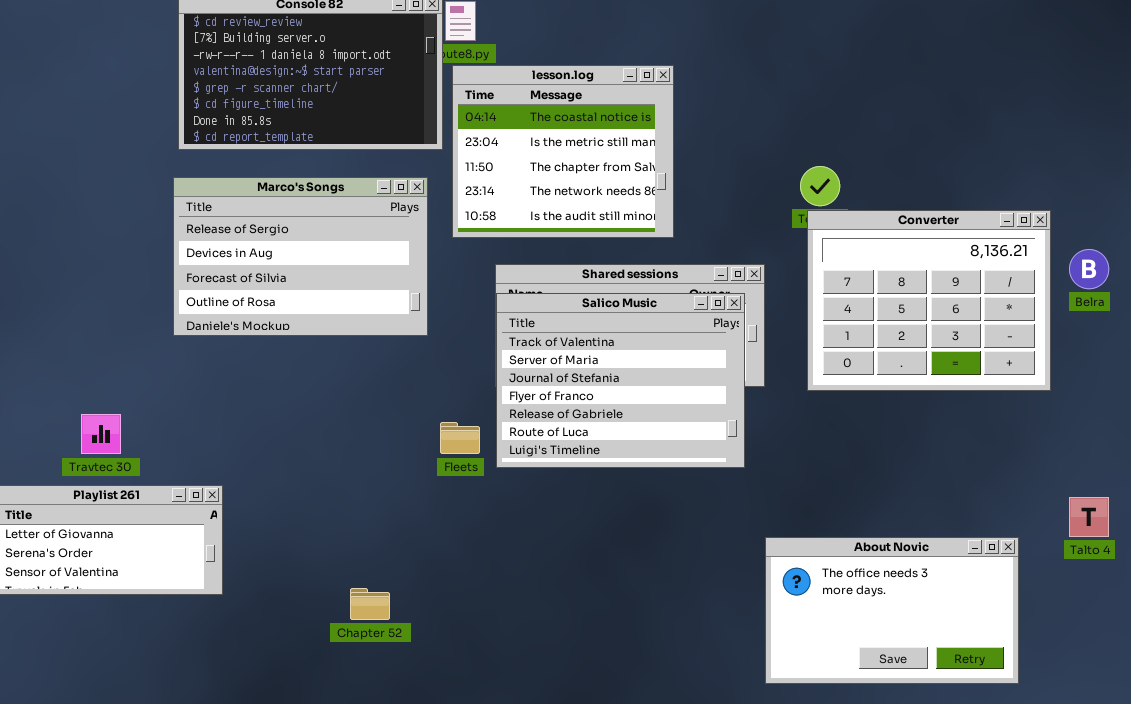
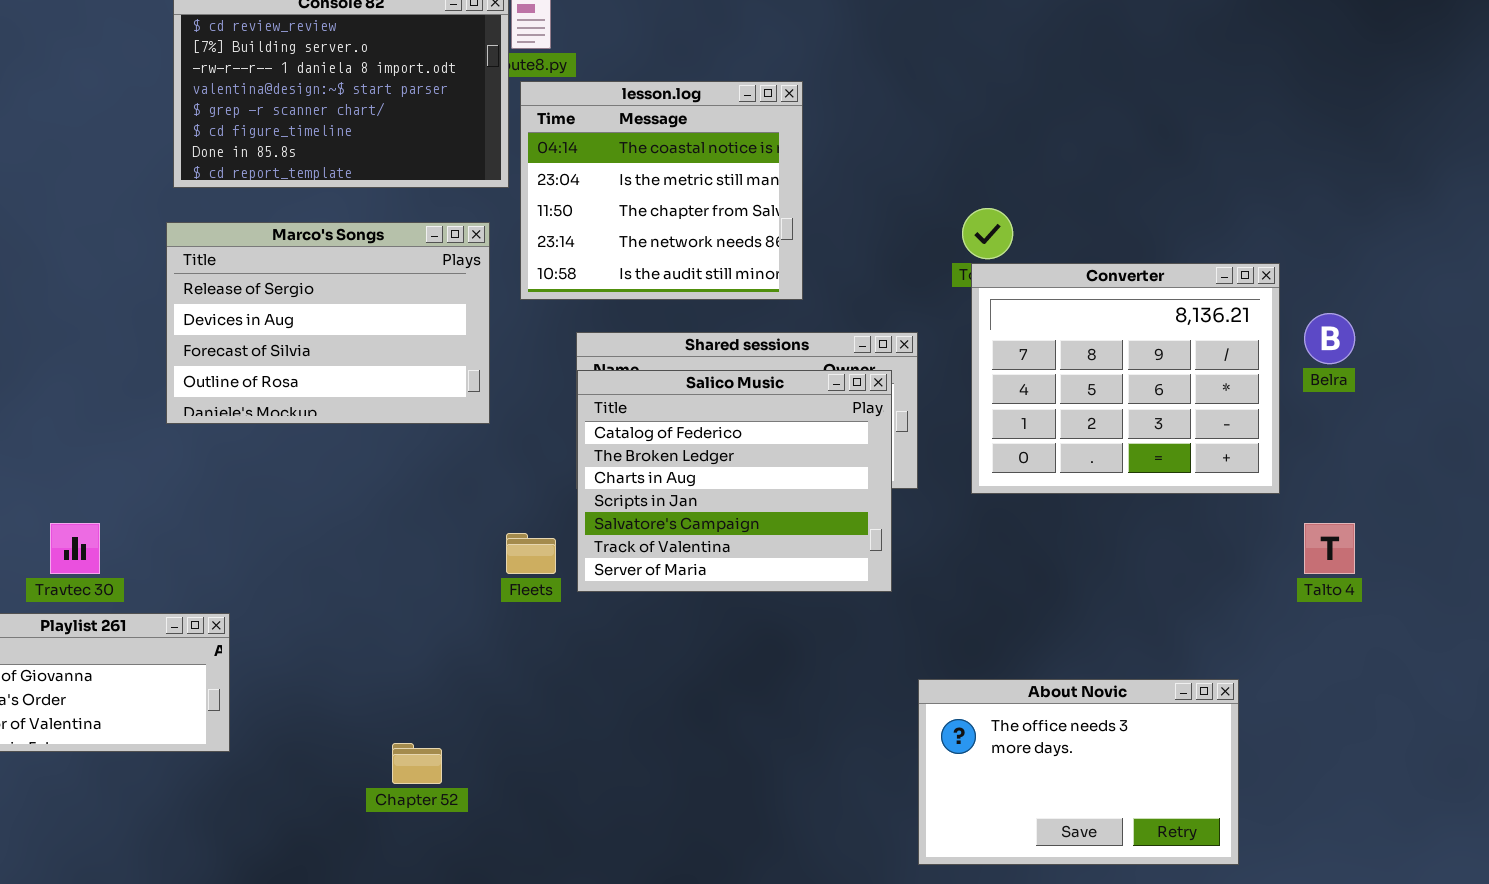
Salico Music: [496,293,745,468] -> [577,370,892,592], scrolled up 5 rows
Talto 4: [1069,497,1109,537] -> [1304,523,1355,574], moved

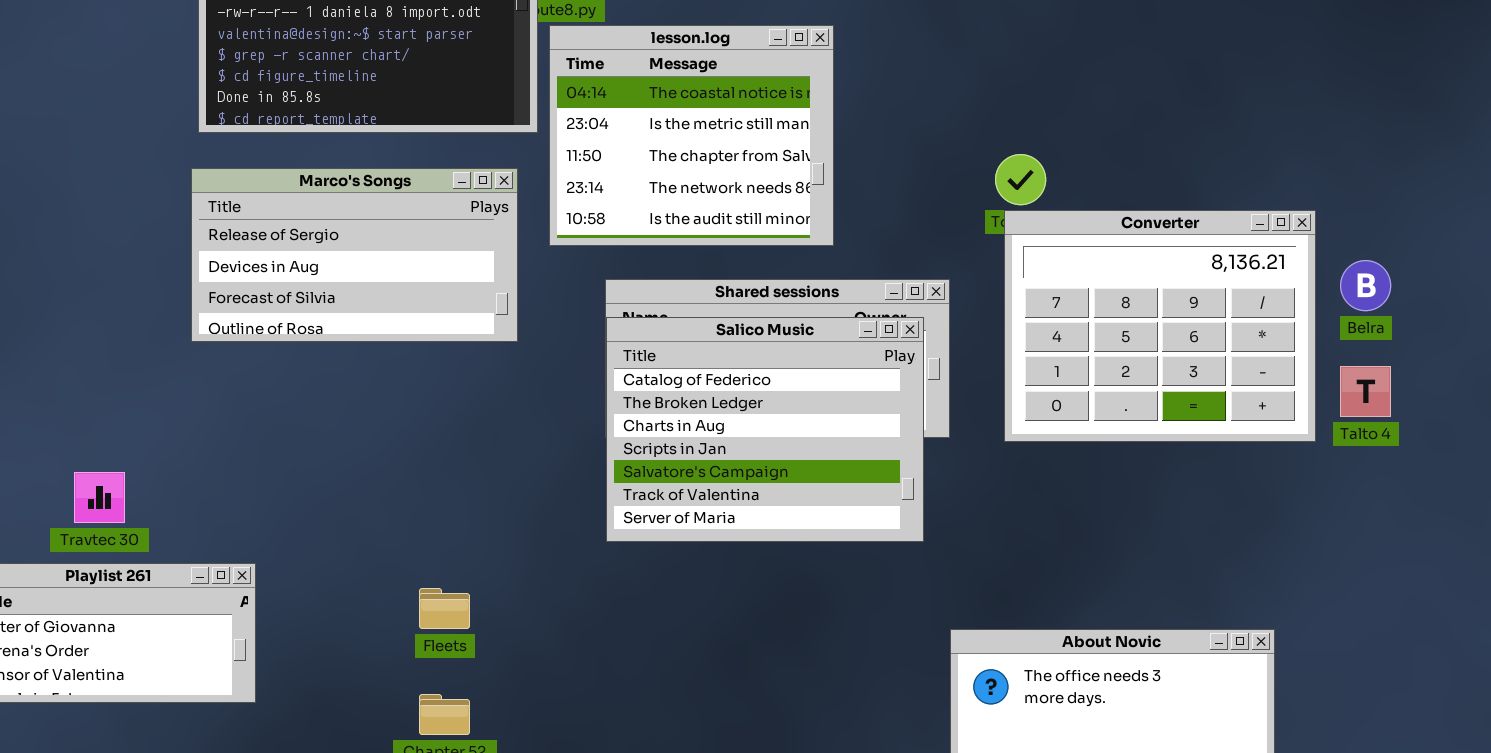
Marco's Songs: [166,222,490,424] -> [191,168,518,342], resized
Talto 4: [1304,523,1355,574] -> [1340,366,1391,417], moved
Fleets: [506,533,556,574] -> [419,588,470,629], moved

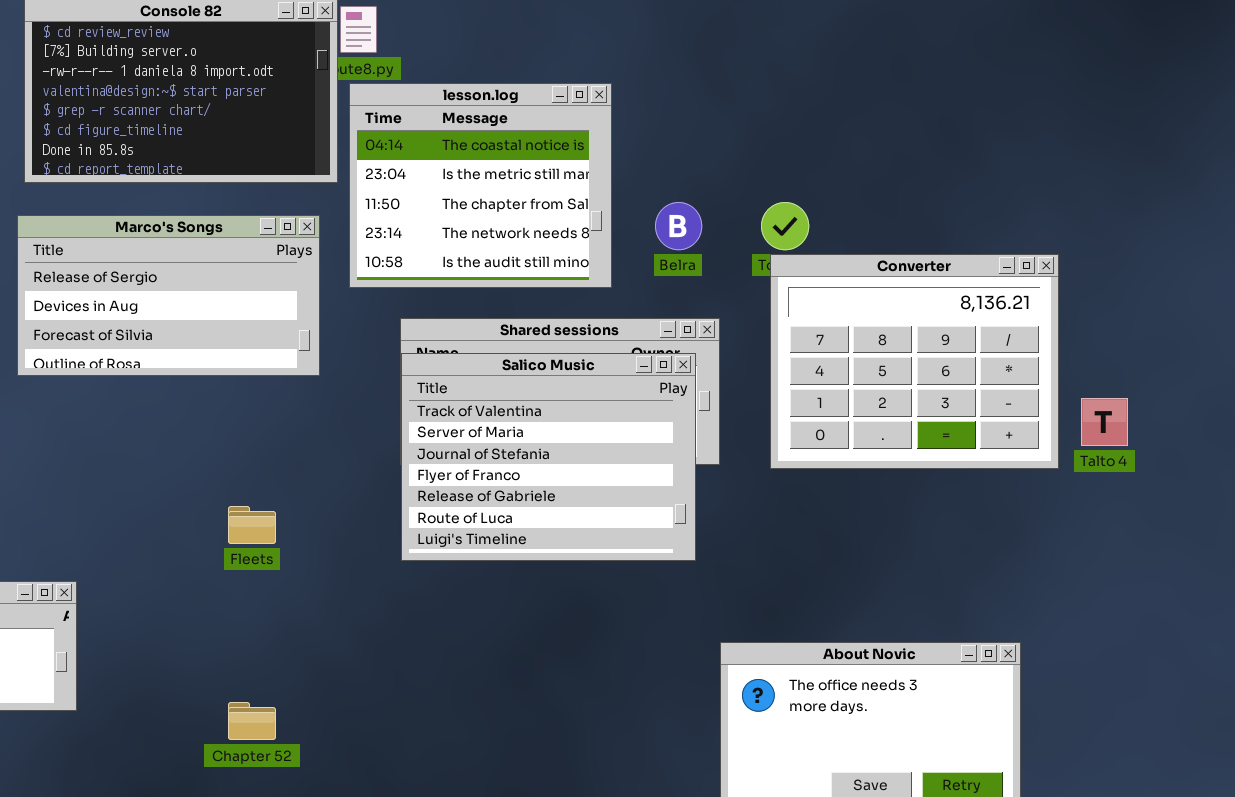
Belra: [1340,260,1391,311] -> [655,202,702,250], moved
Salico Music: [606,317,924,542] -> [401,353,696,561], scrolled down 5 rows
Fleets: [419,588,470,629] -> [228,506,276,544], moved

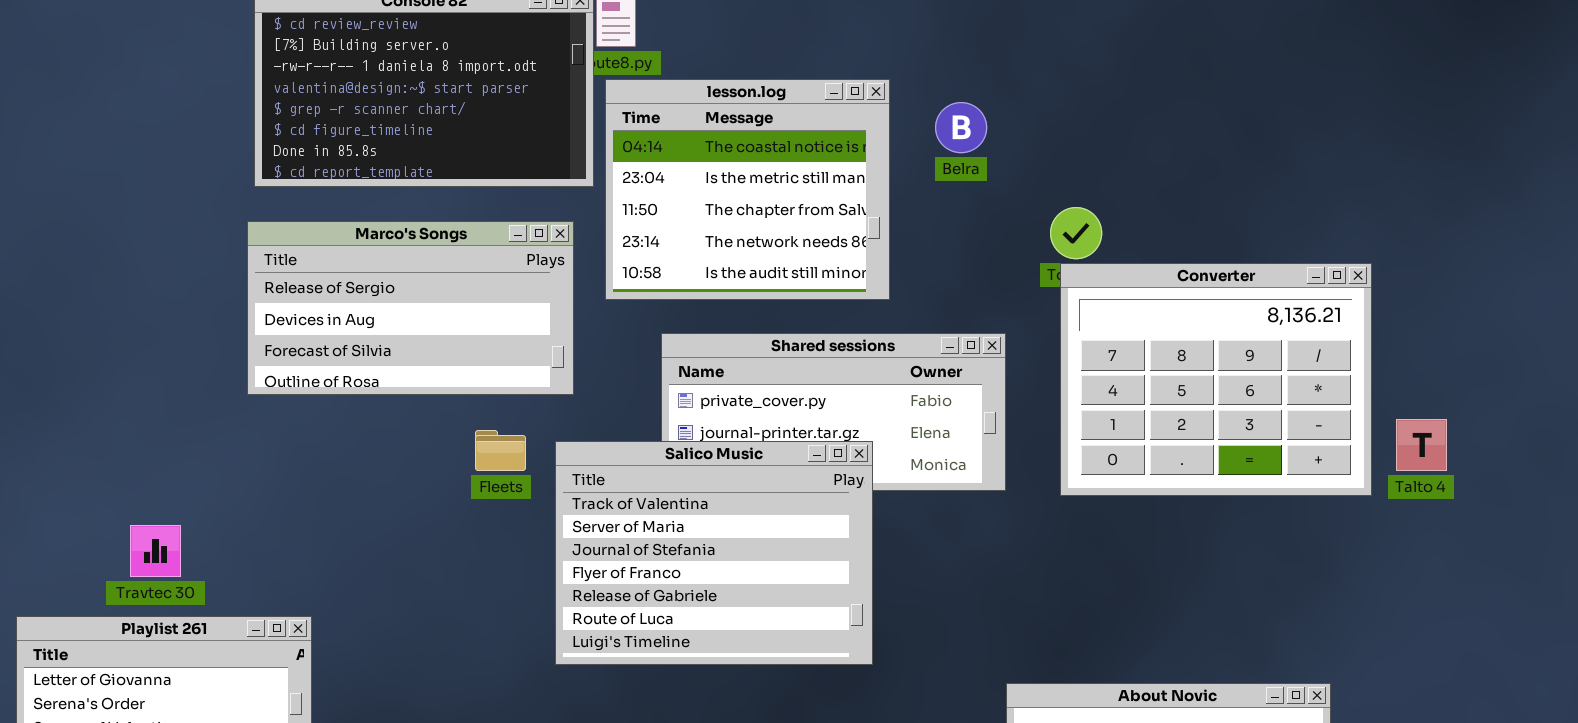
Belra: [655,202,702,250] -> [935,102,987,153], moved
Salico Music: [401,353,696,561] -> [555,441,873,665], moved
Fleets: [228,506,276,544] -> [475,430,526,471], moved

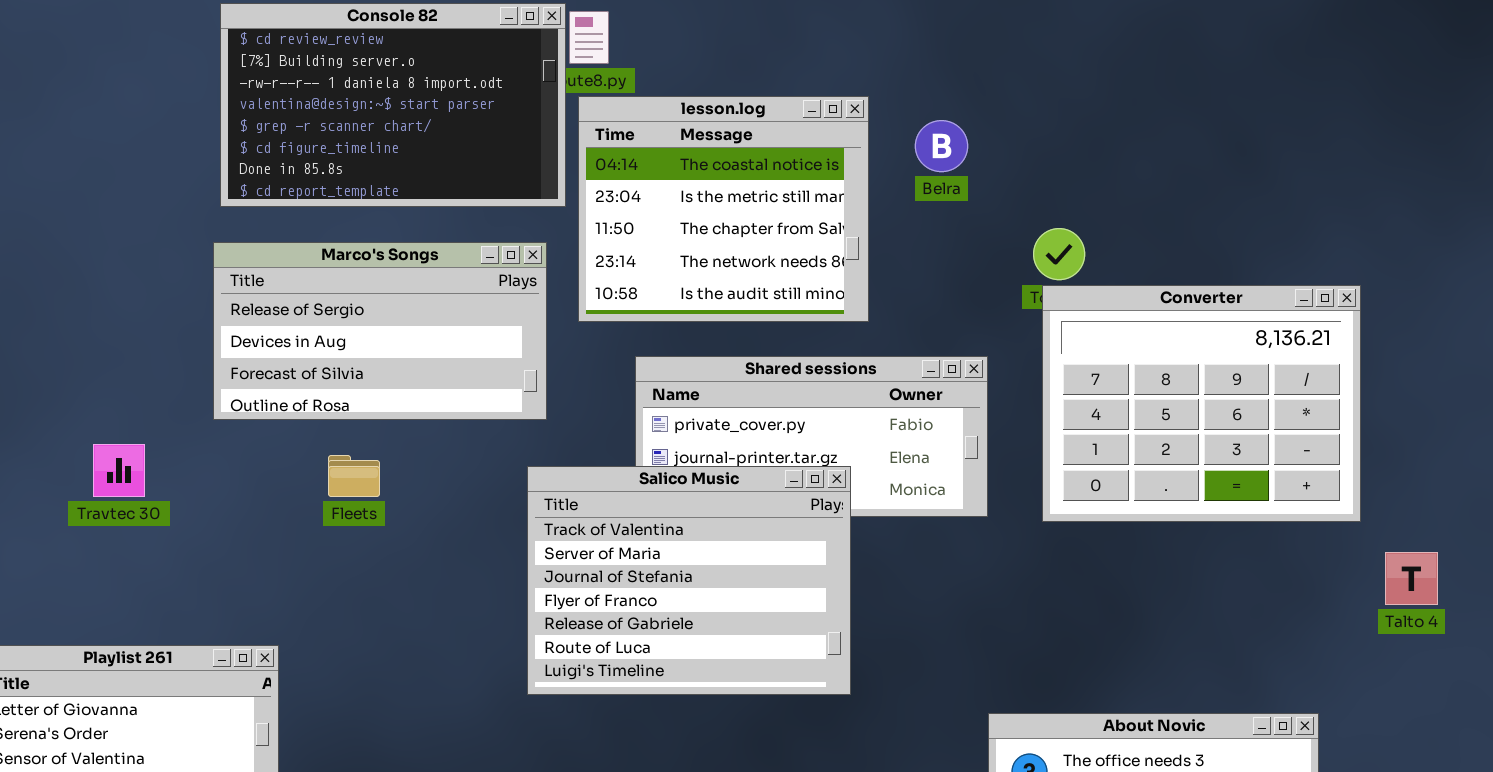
Talto 4: [1396,419,1447,471] -> [1385,552,1438,605], moved
Fleets: [475,430,526,471] -> [328,455,380,497], moved
Travtec 30: [130,525,181,577] -> [93,444,145,497], moved

